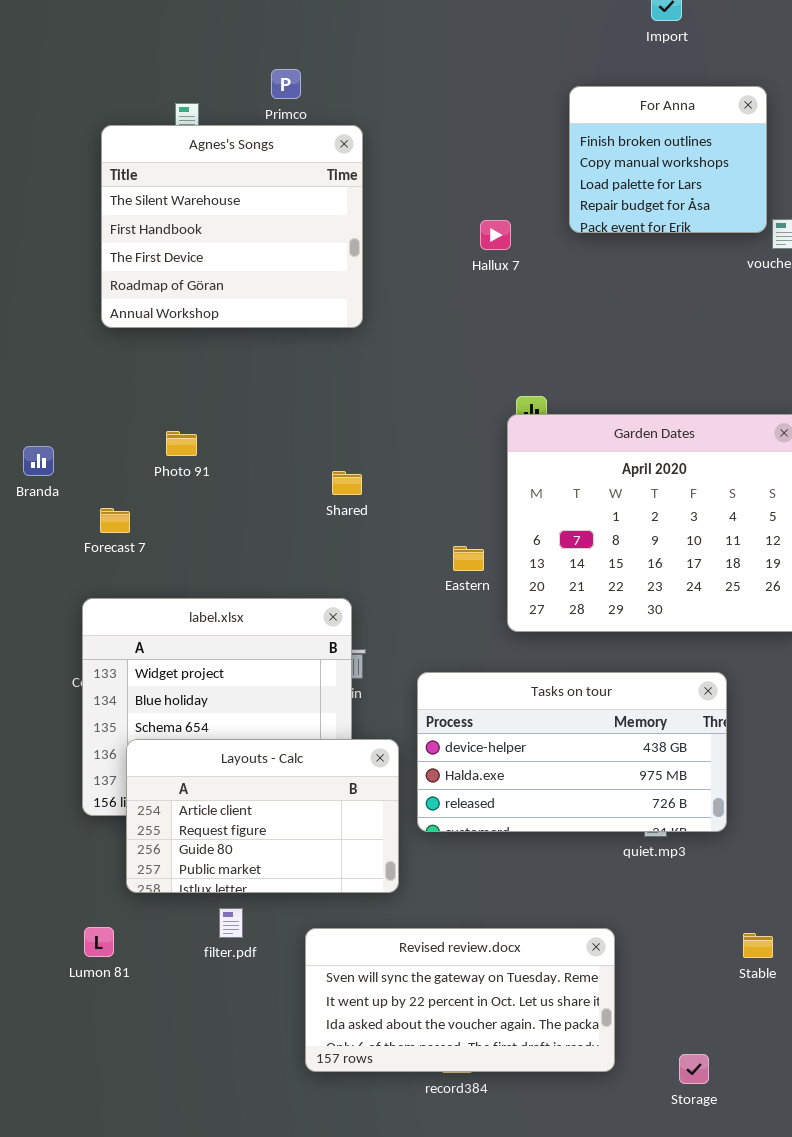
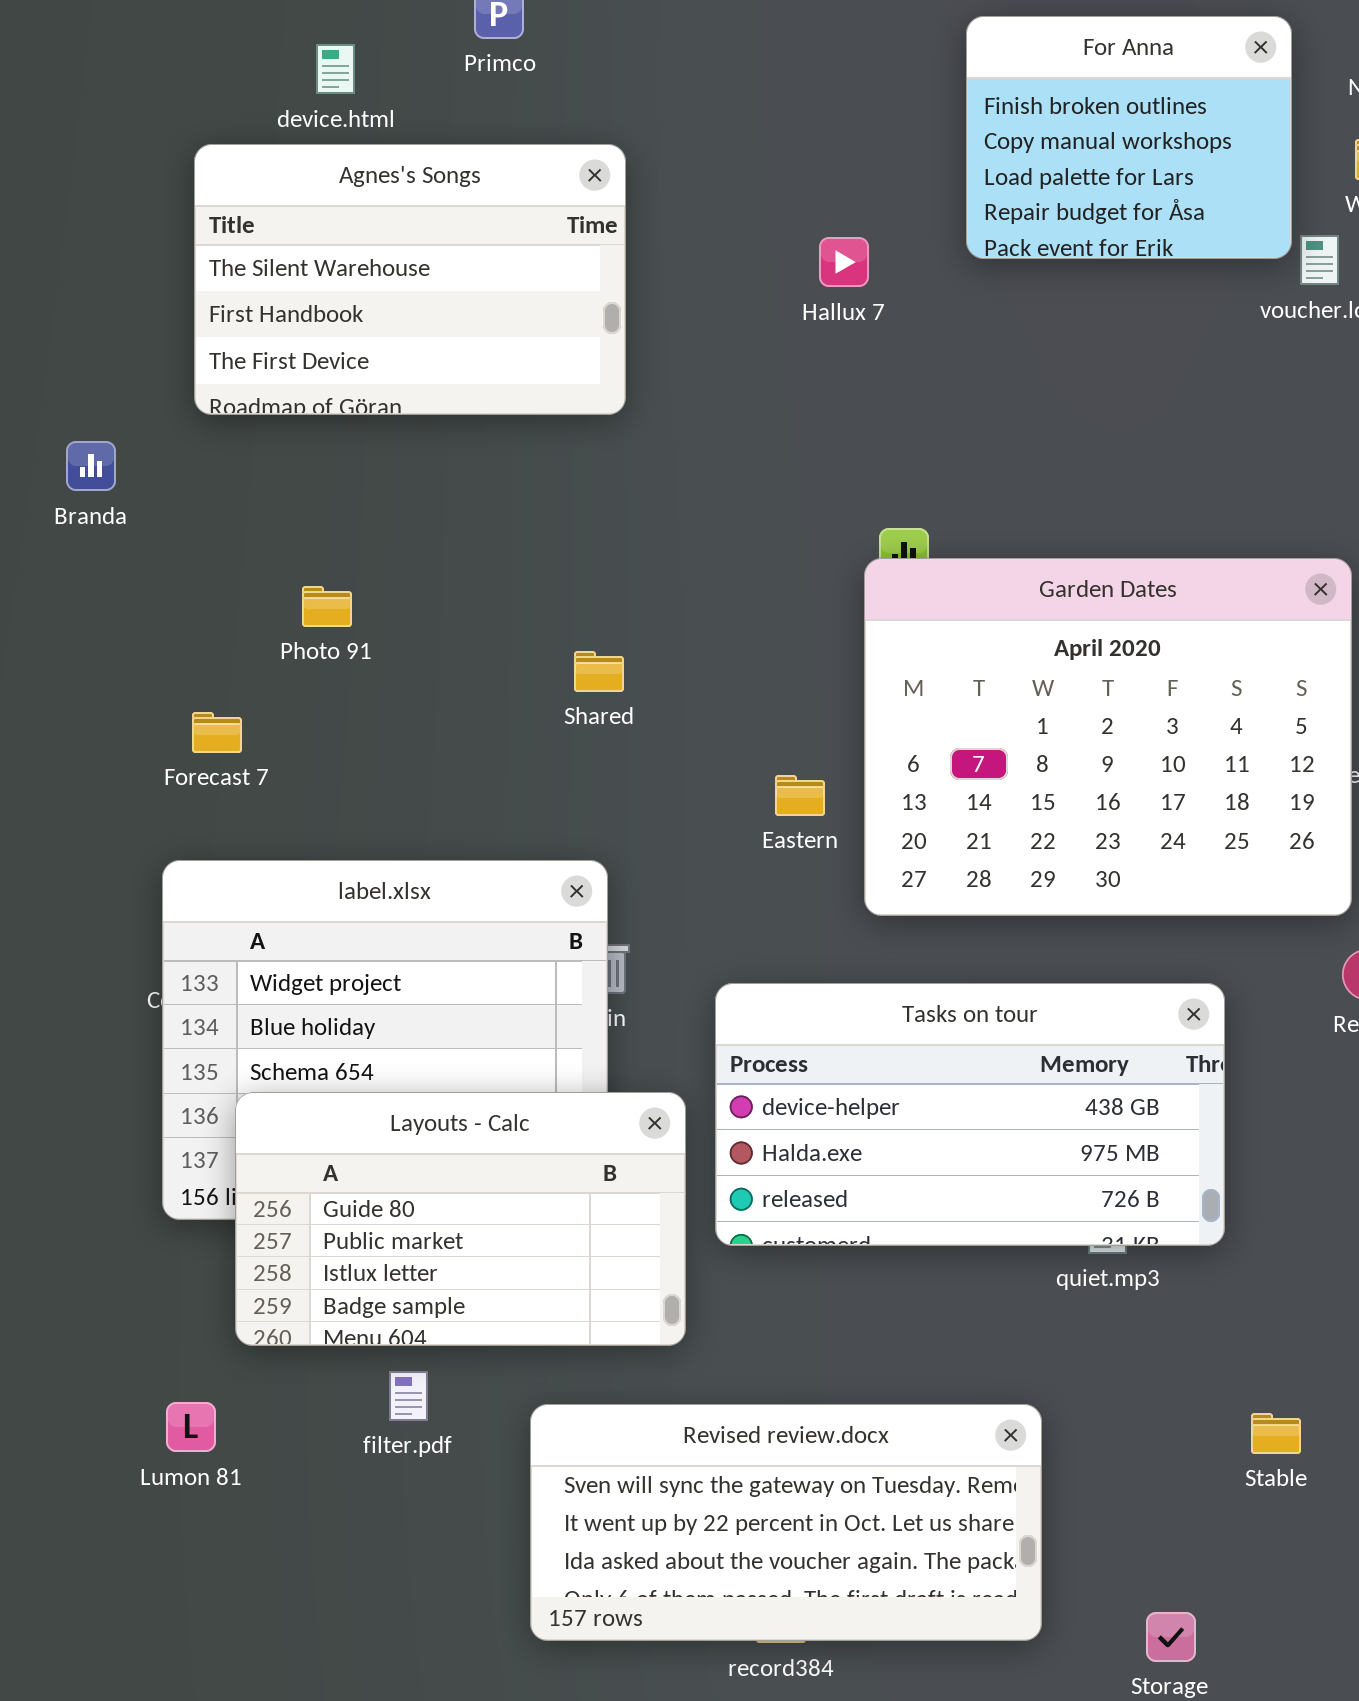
Agnes's Songs: [101,125,363,328] -> [194,144,626,415], resized
Branda: [23,446,54,476] -> [66,441,116,491], moved
Layouts - Calc: [126,739,399,893] -> [235,1092,686,1346], scrolled down 2 rows

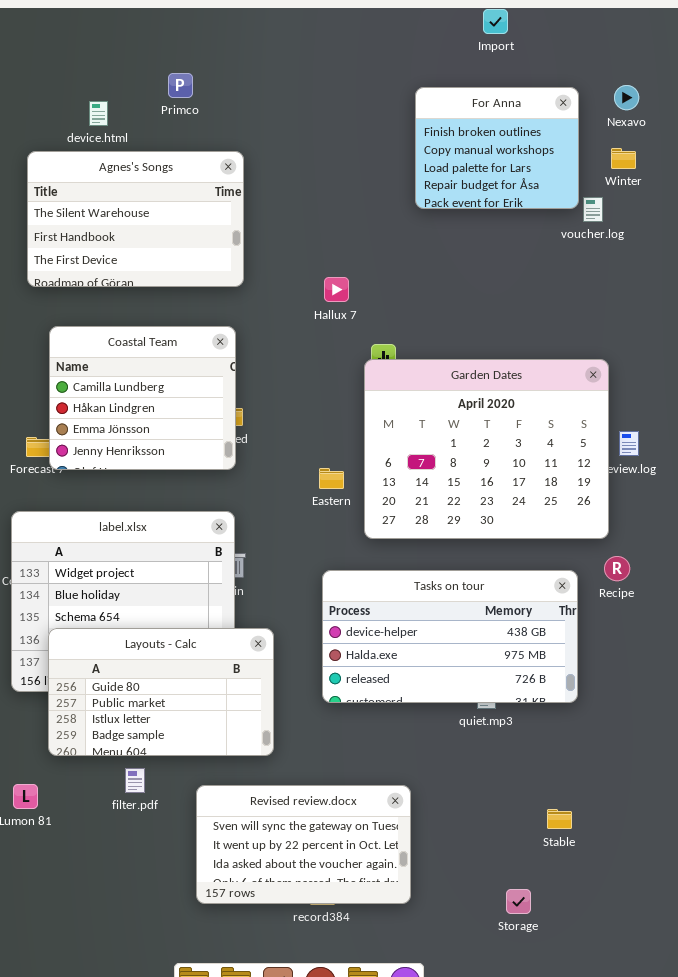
Hallux 7: [819,237,869,287] -> [324,277,349,302], moved
Coastal Team: none -> [49,326,236,470], opened
Tasks on tour: [715,983,1225,1246] -> [322,570,578,703], moved
Revised review.docx: [530,1404,1042,1641] -> [196,785,411,904], resized
Stable: [1251,1413,1301,1454] -> [547,809,572,829], moved

